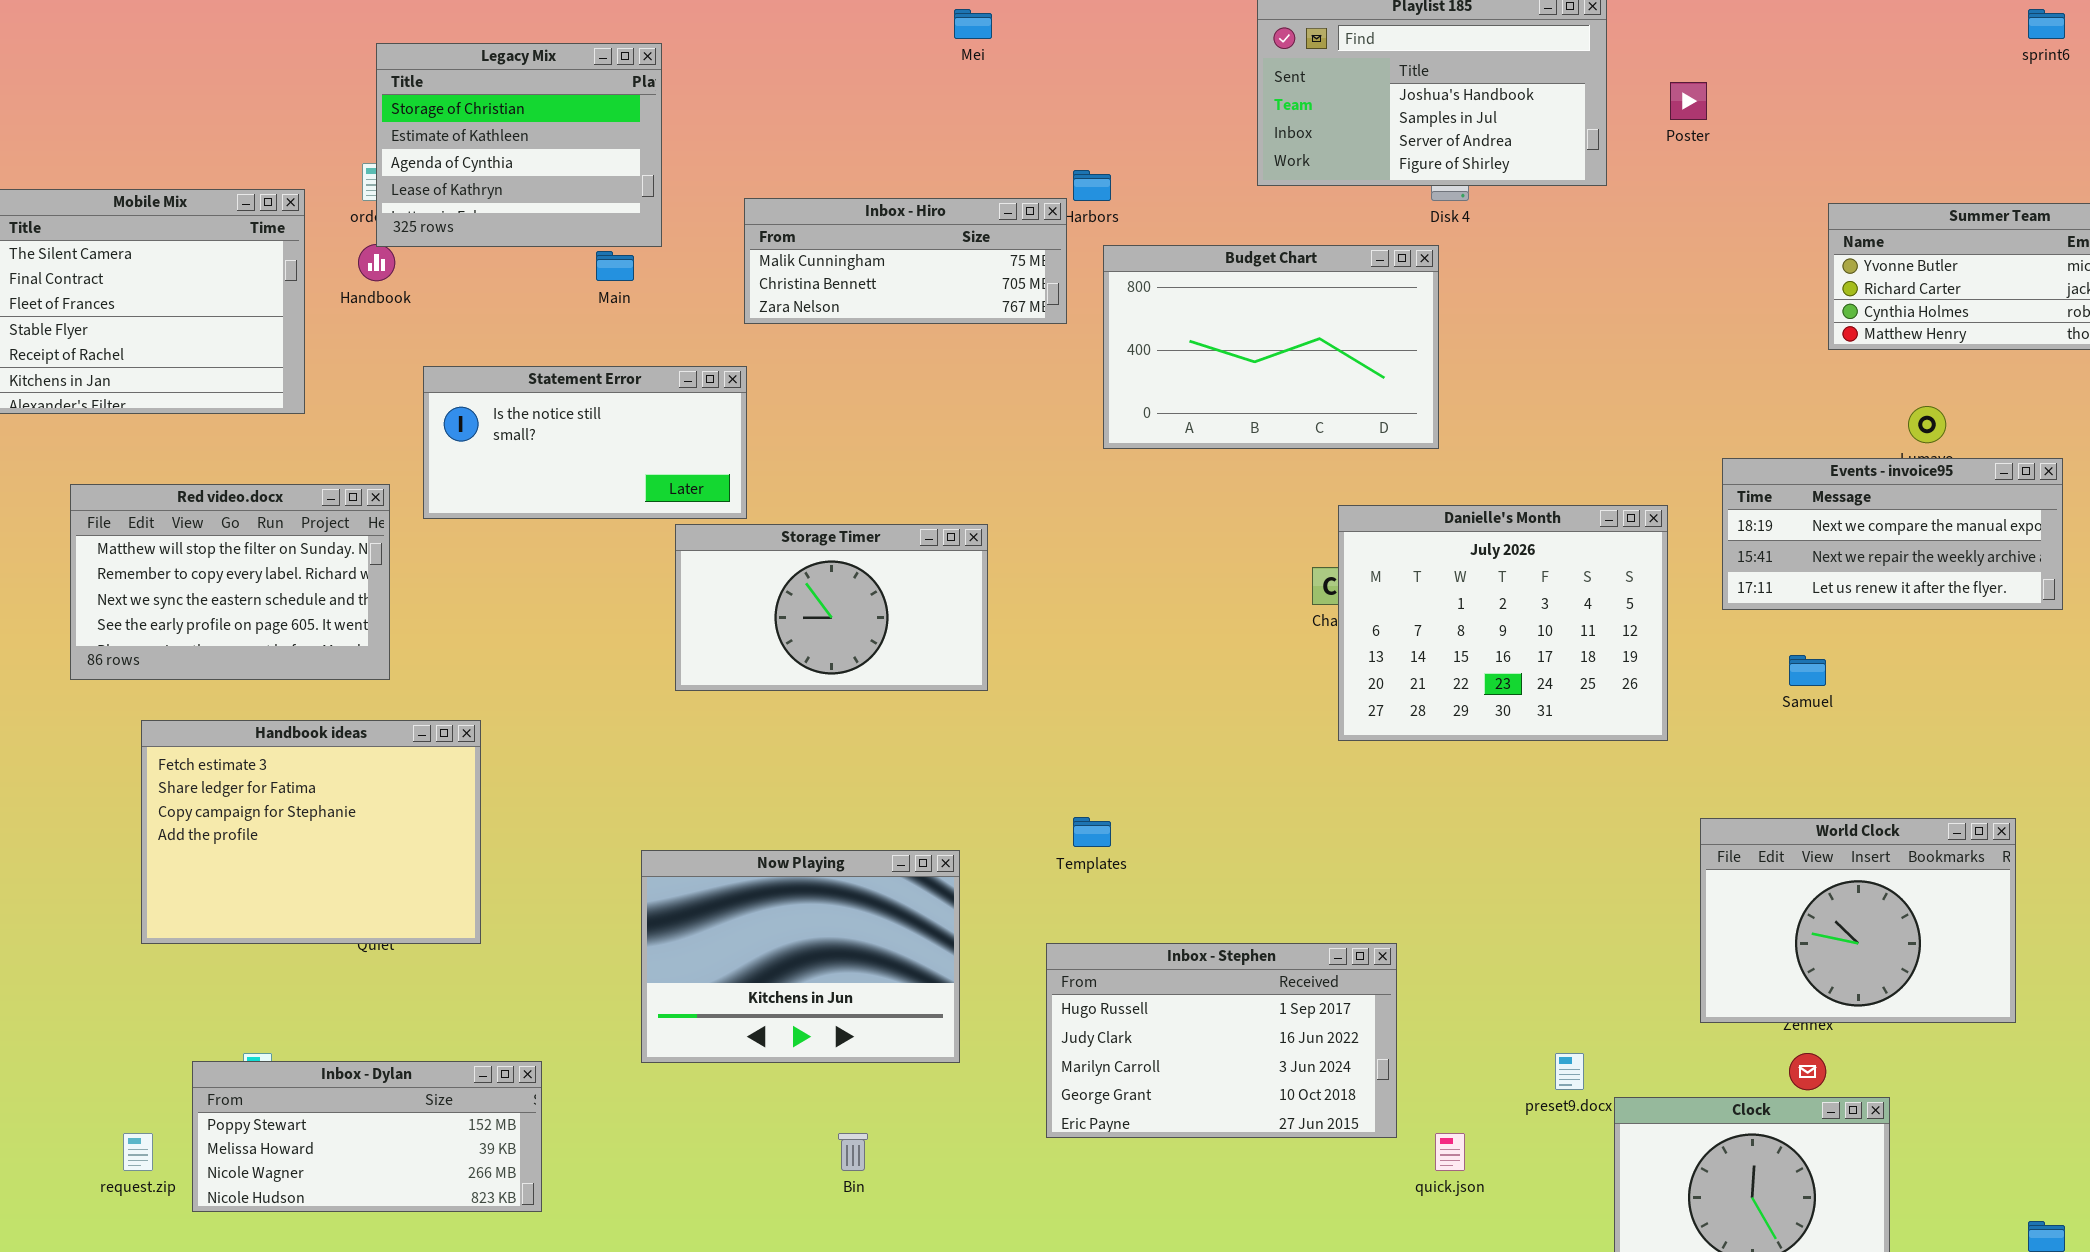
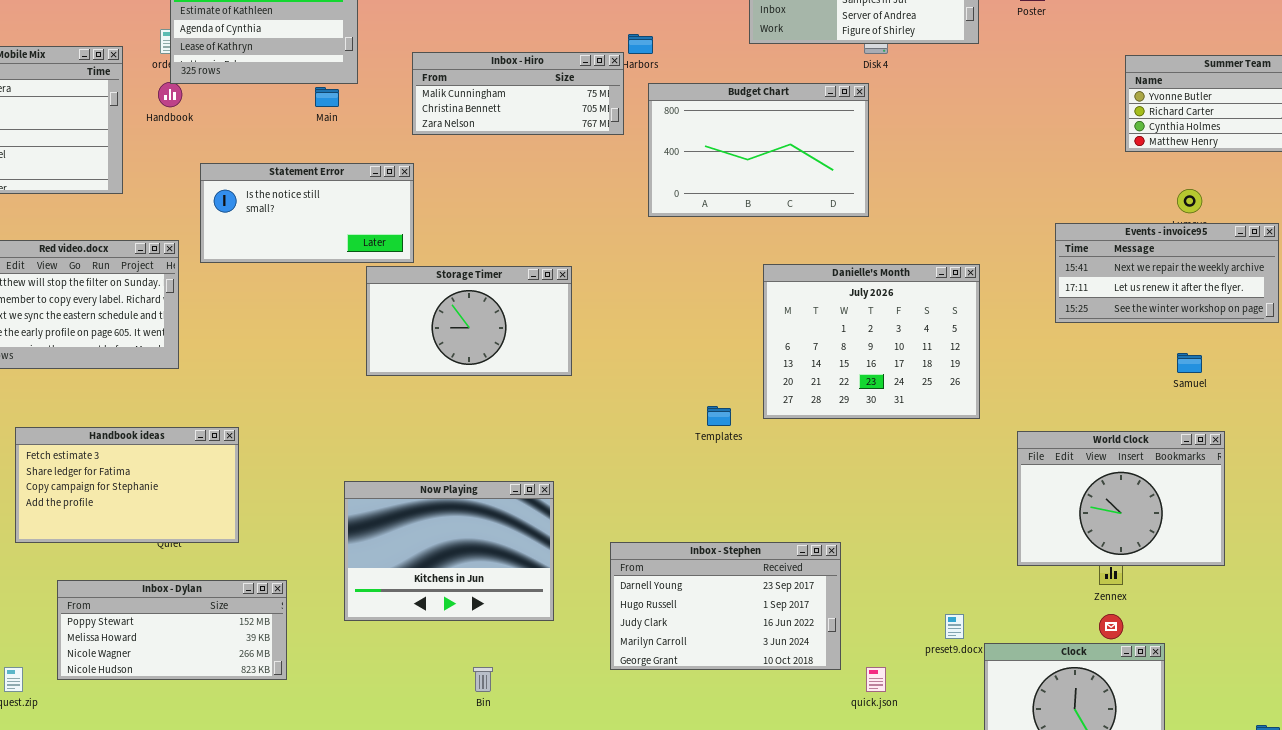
Events - invoice95: [1722,458,2063,610] -> [1055,223,1279,323], scrolled down 1 row
Danielle's Month: [1338,505,1668,741] -> [763,264,980,419], moved
Samuel: [1789,655,1826,686] -> [1177,353,1202,373], moved
Handbook ideas: [141,720,481,944] -> [15,427,239,543], resized
Templates: [1073,817,1111,847] -> [707,406,731,426], moved
World Clock: [1700,818,2016,1023] -> [1017,431,1225,566], moved
Inbox - Stephen: [1046,943,1397,1138] -> [610,542,841,670], scrolled up 1 row
Inbox - Dylan: [192,1061,542,1212] -> [57,580,287,680], moved

